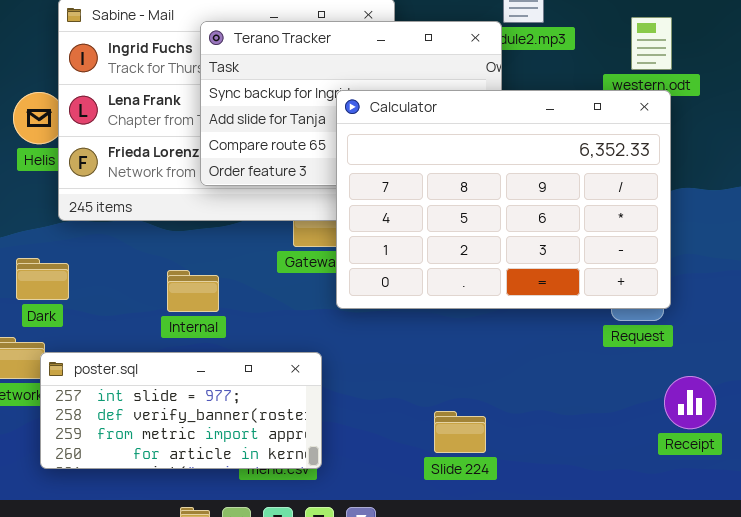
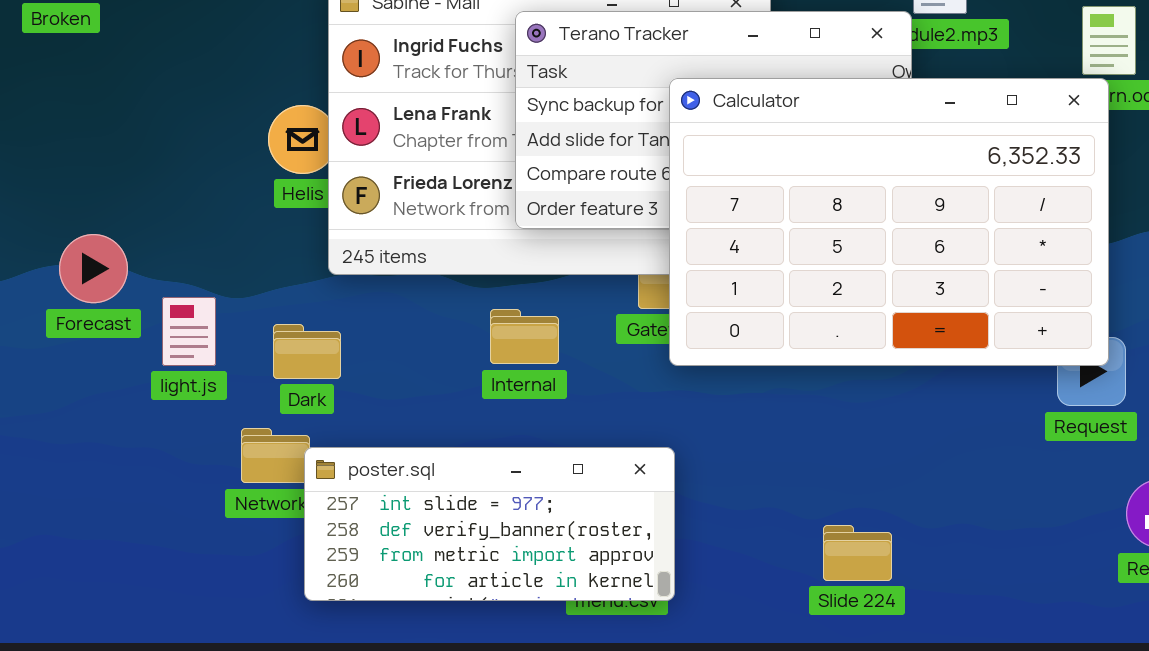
Calculator: [336,90,671,309] -> [669,78,1109,366], moved
Internal: [167,270,219,312] -> [490,309,559,364], moved

